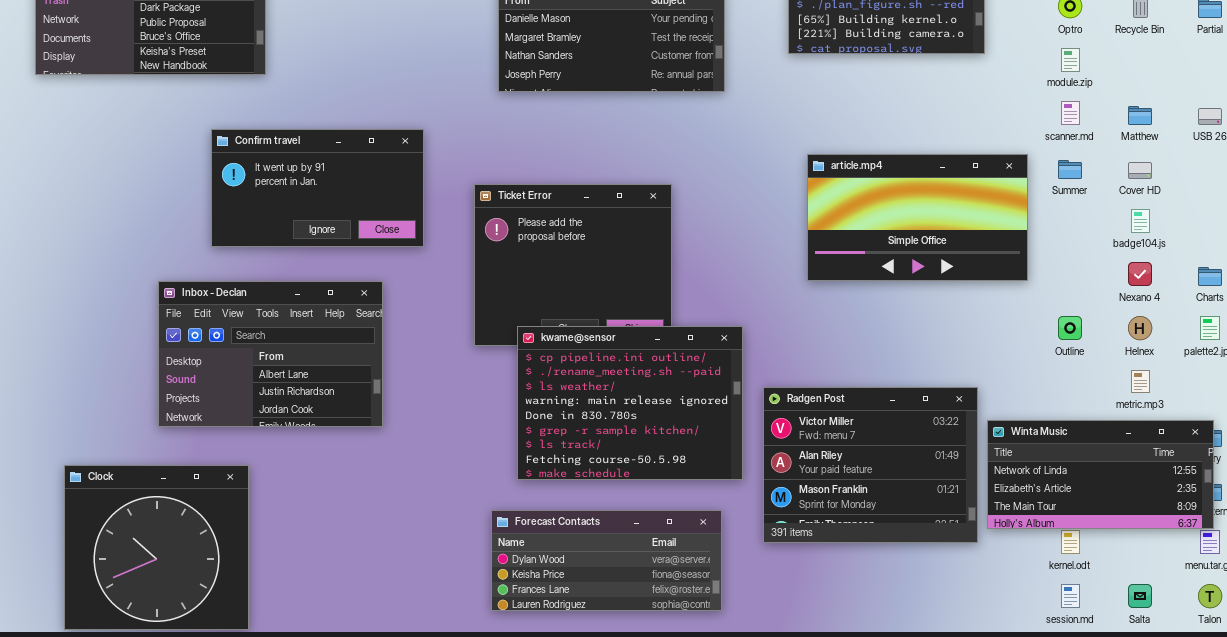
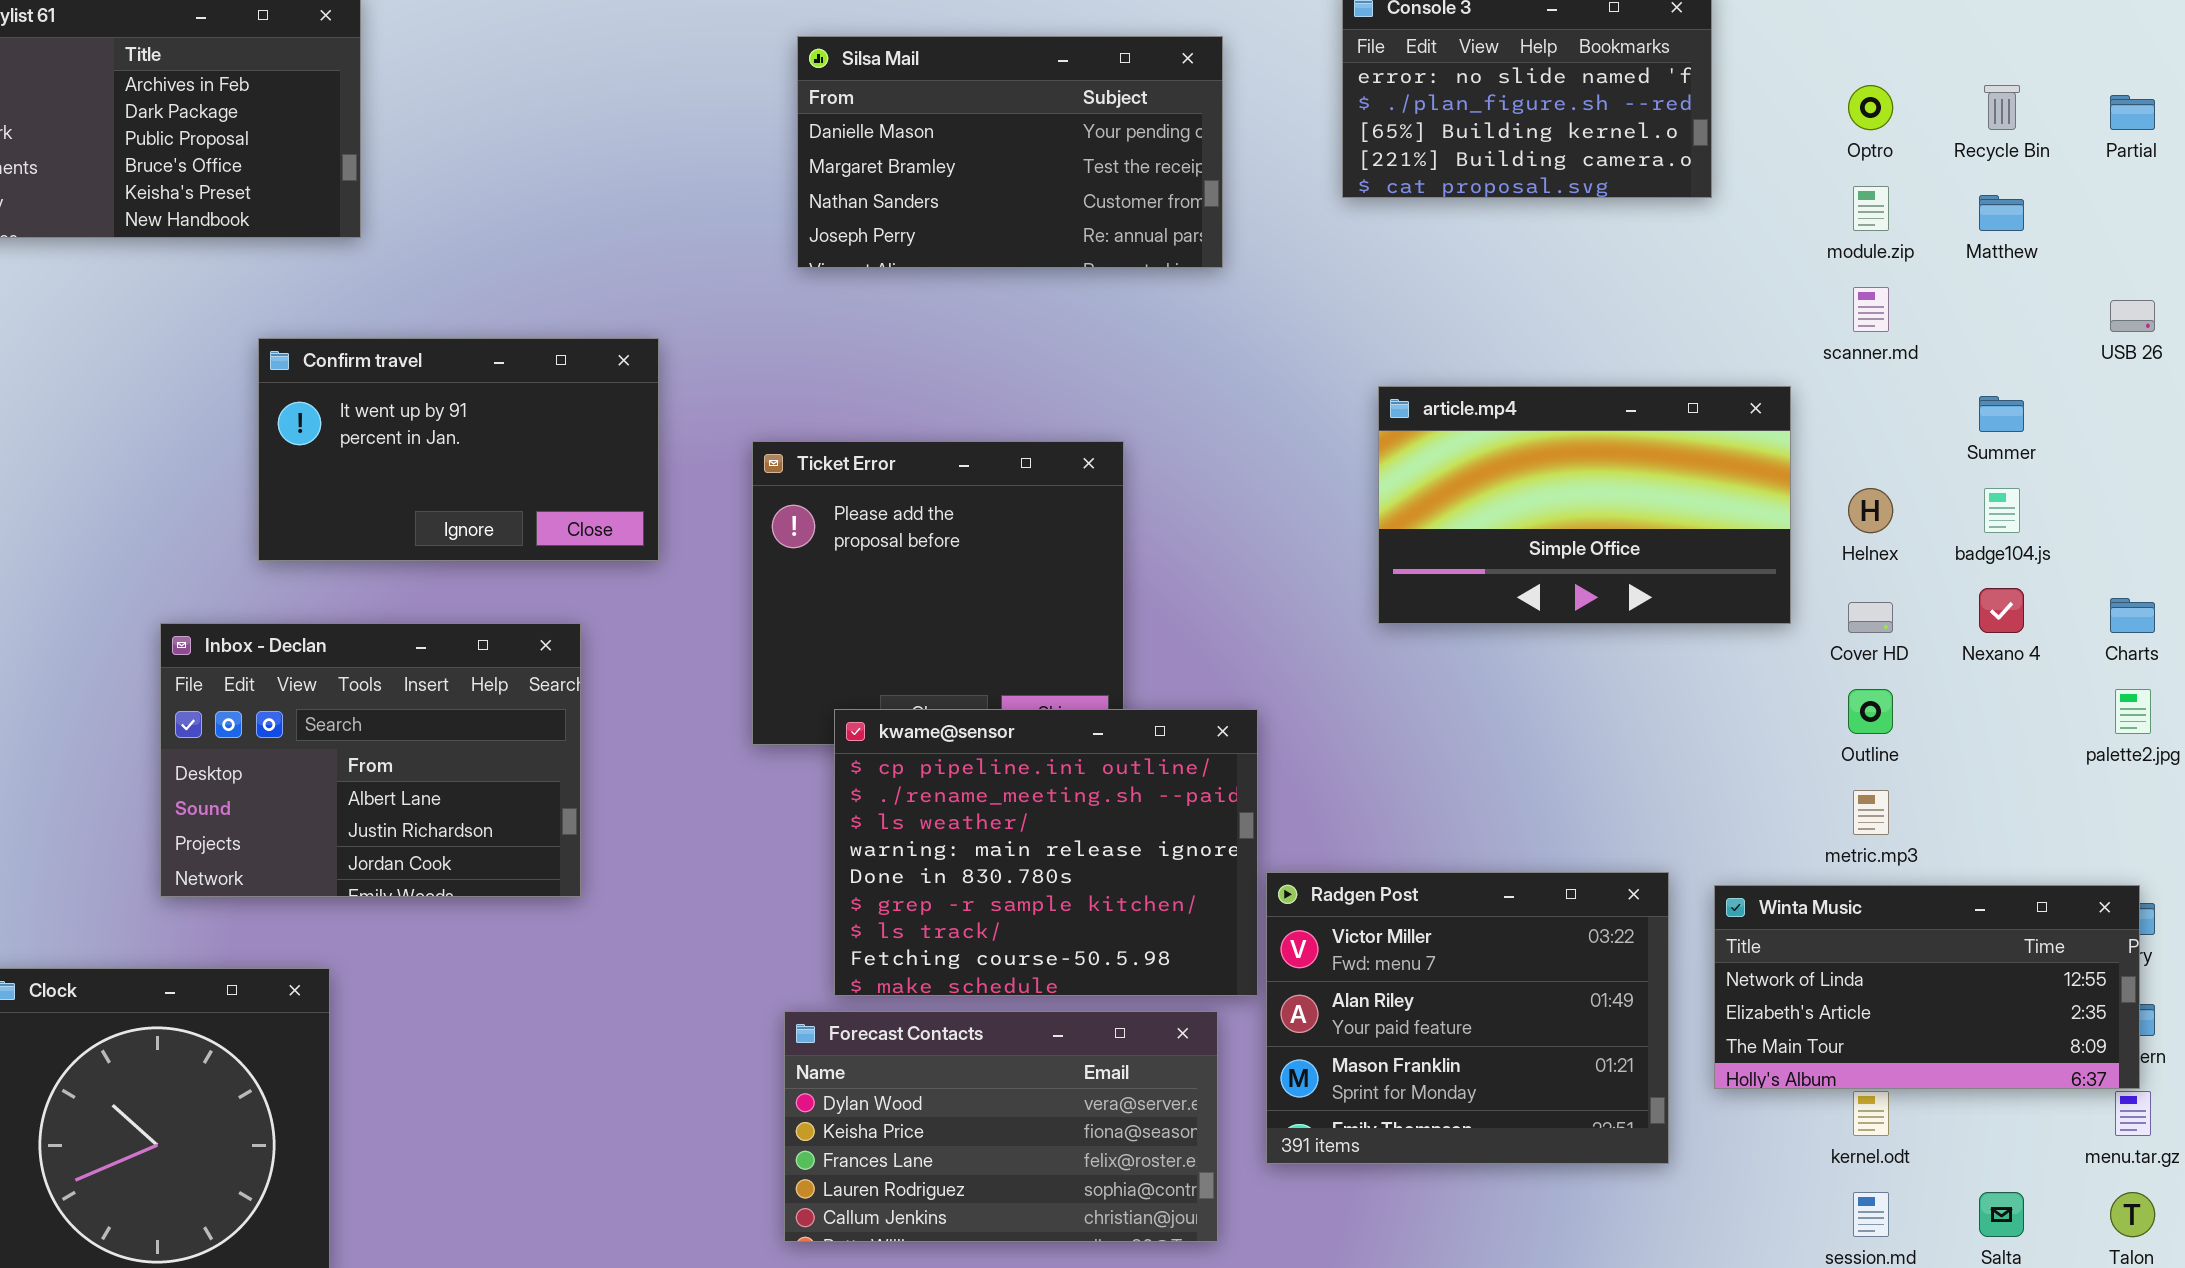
Matthew: [1128,106,1152,125] -> [1979,195,2024,231], moved
Summer: [1058,160,1082,179] -> [1979,396,2024,432], moved
Cover HD: [1128,162,1152,179] -> [1848,602,1893,633], moved
Helnex: [1128,316,1152,340] -> [1848,488,1893,533], moved
metric.mp3: [1131,370,1150,393] -> [1853,790,1889,835], moved
Radgen Post: [763,387,978,543] -> [1266,872,1669,1164], moved
Forecast Contacts: [491,510,722,611] -> [784,1011,1218,1242], resized

